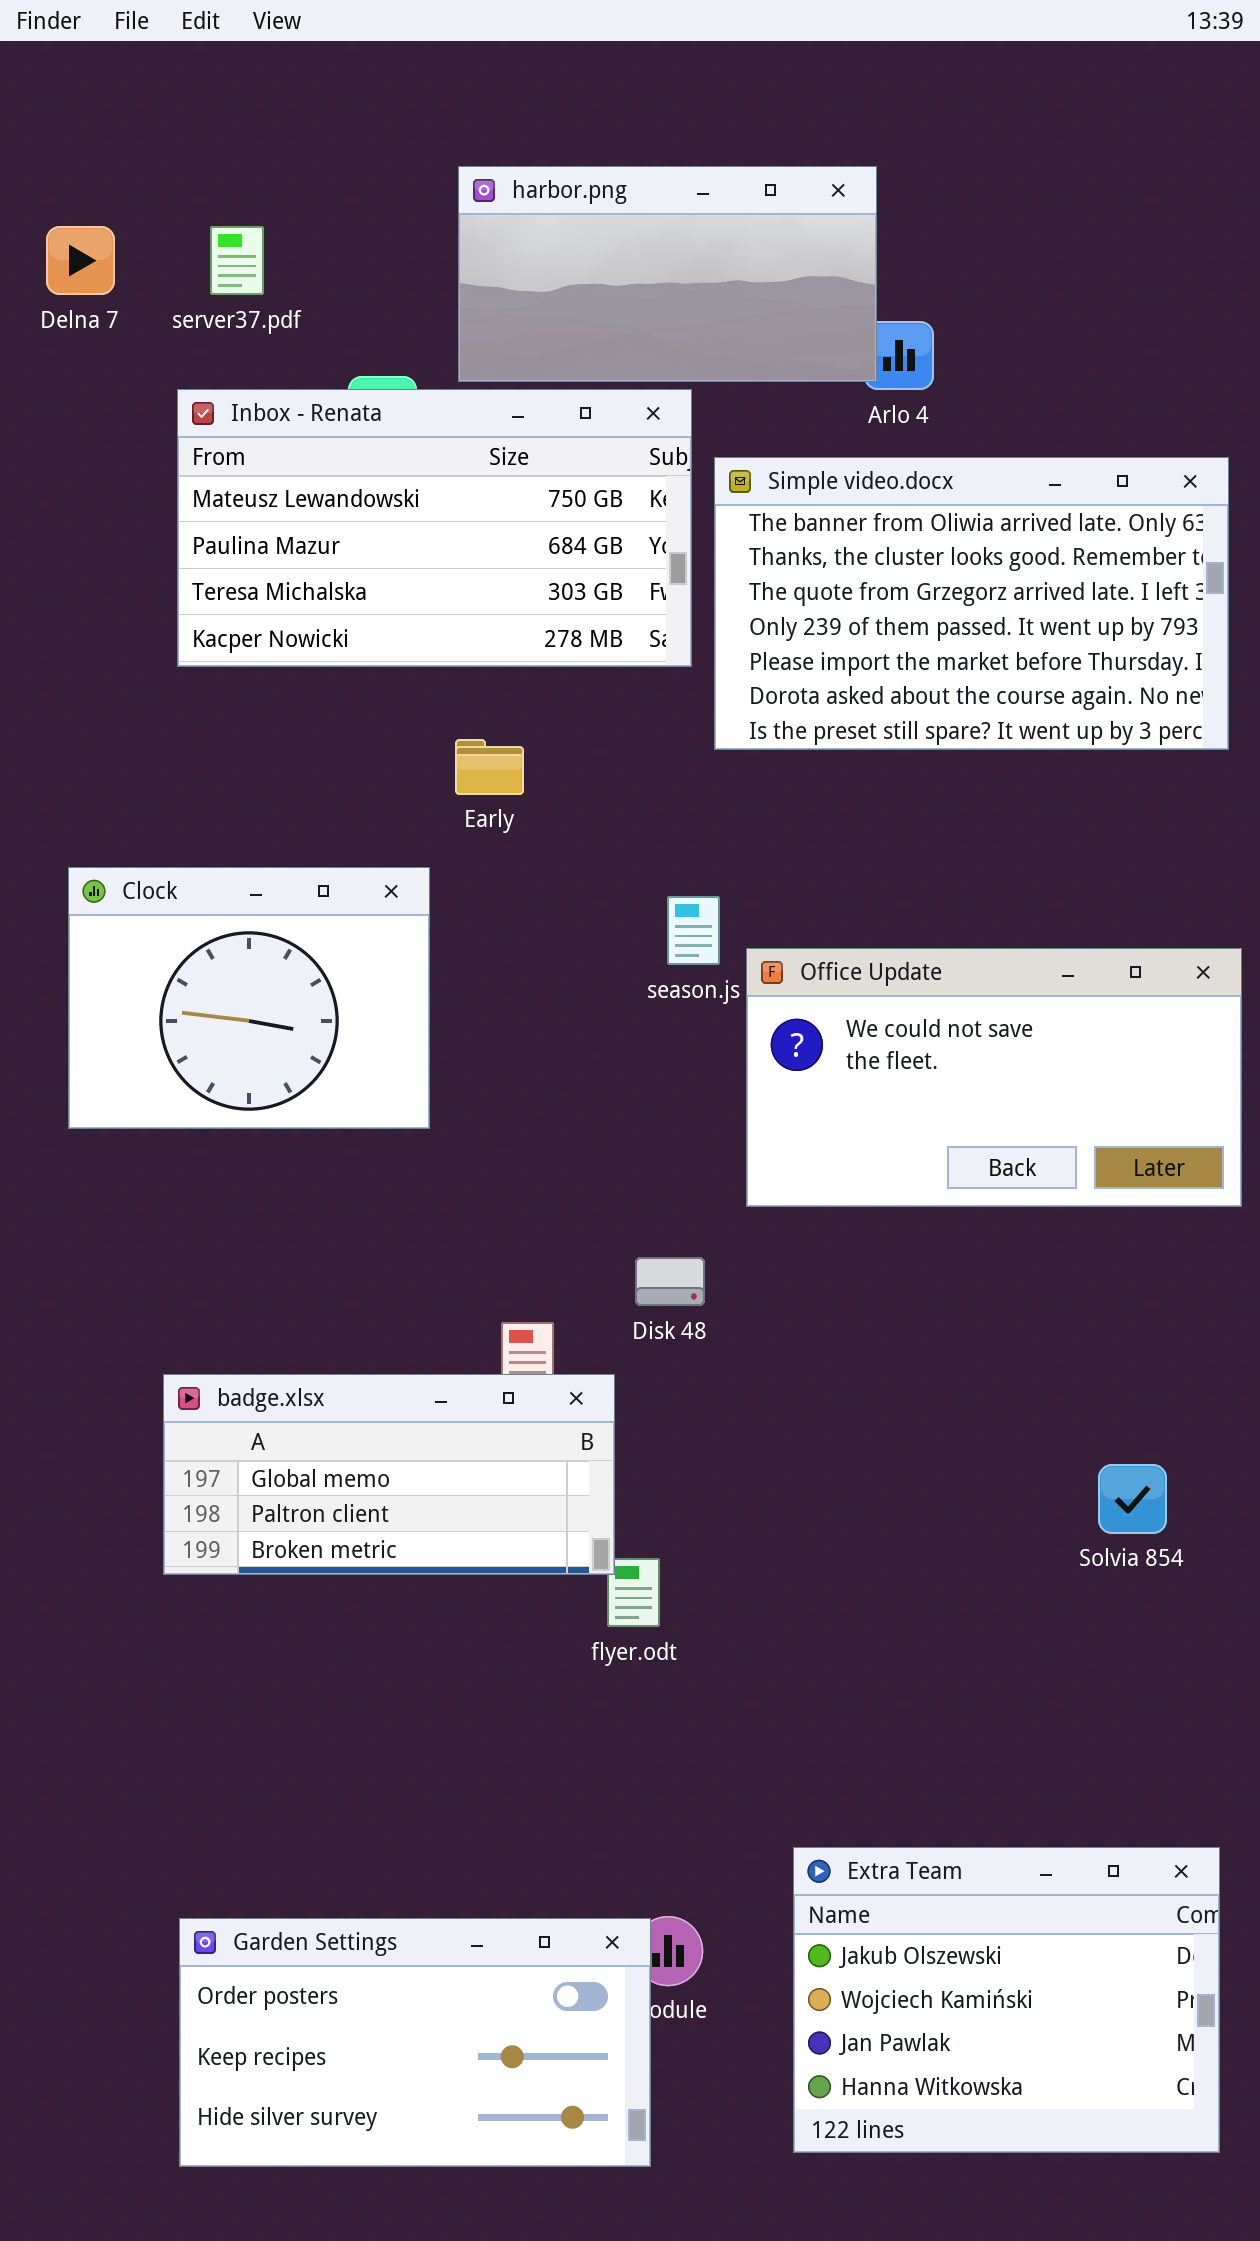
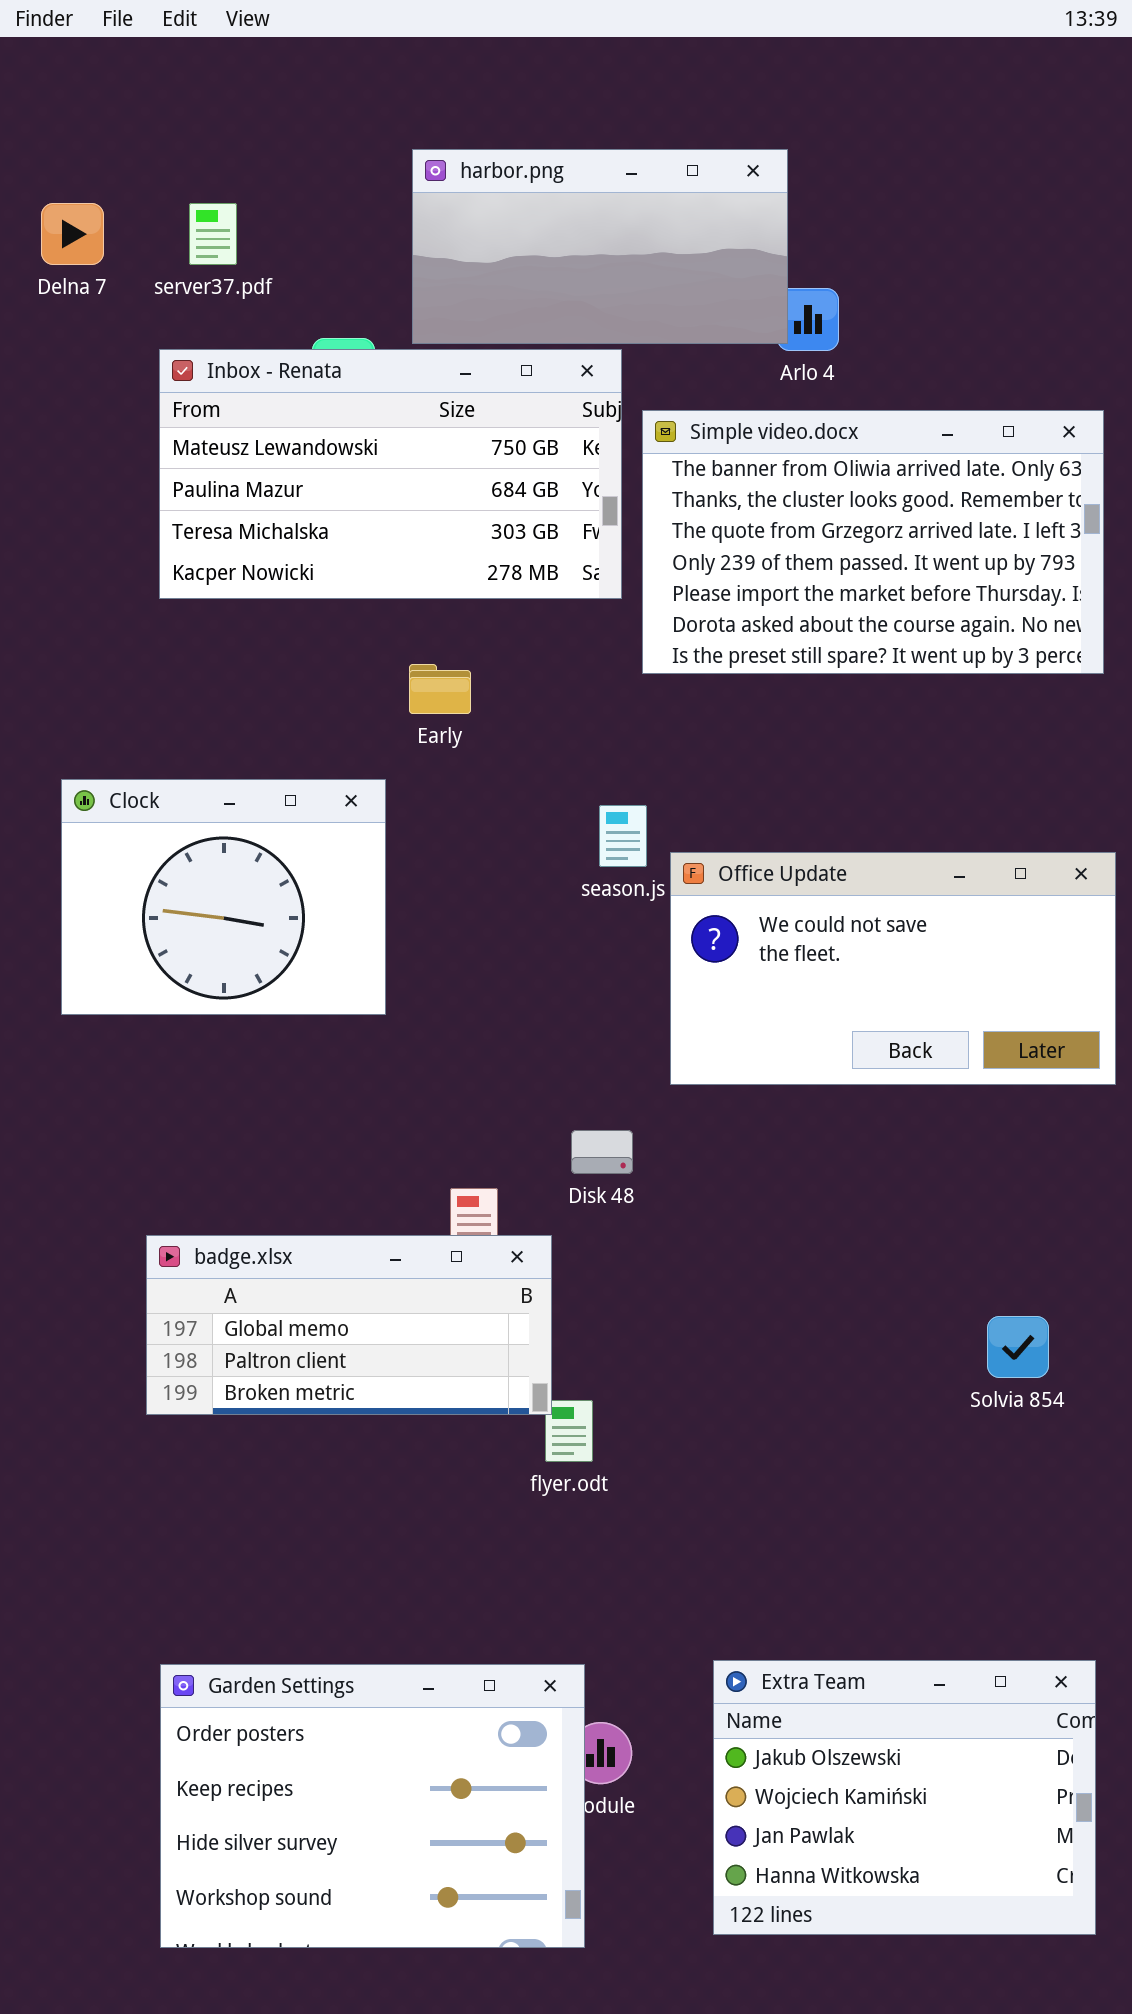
Garden Settings: [179,1918,651,2167] -> [160,1664,585,1948], resized

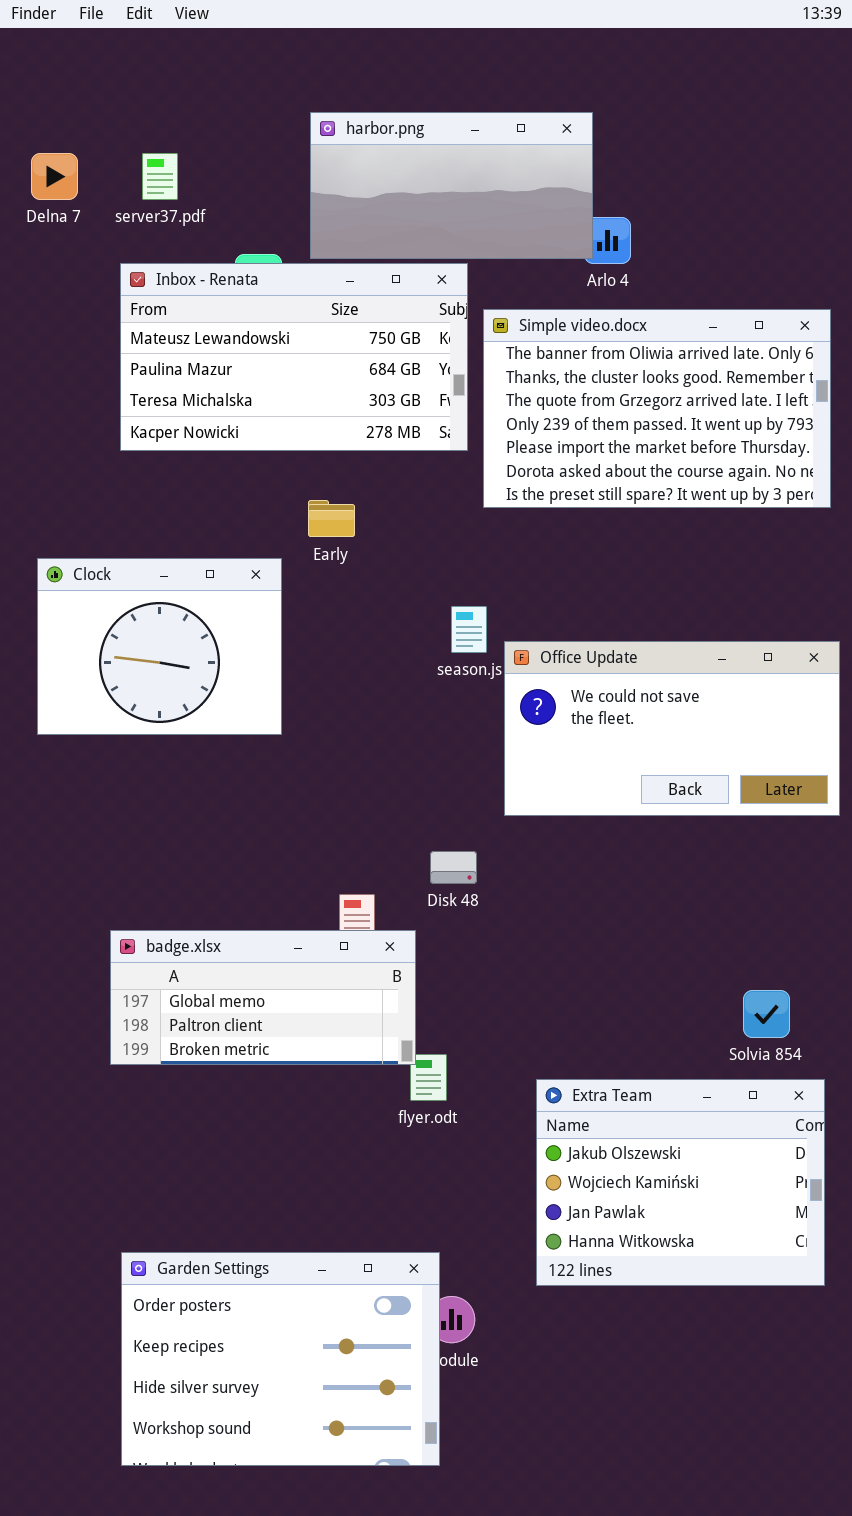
Clock: [61,779,386,1015] -> [37,558,282,735], moved
Extra Team: [713,1660,1096,1935] -> [536,1079,825,1286], moved

